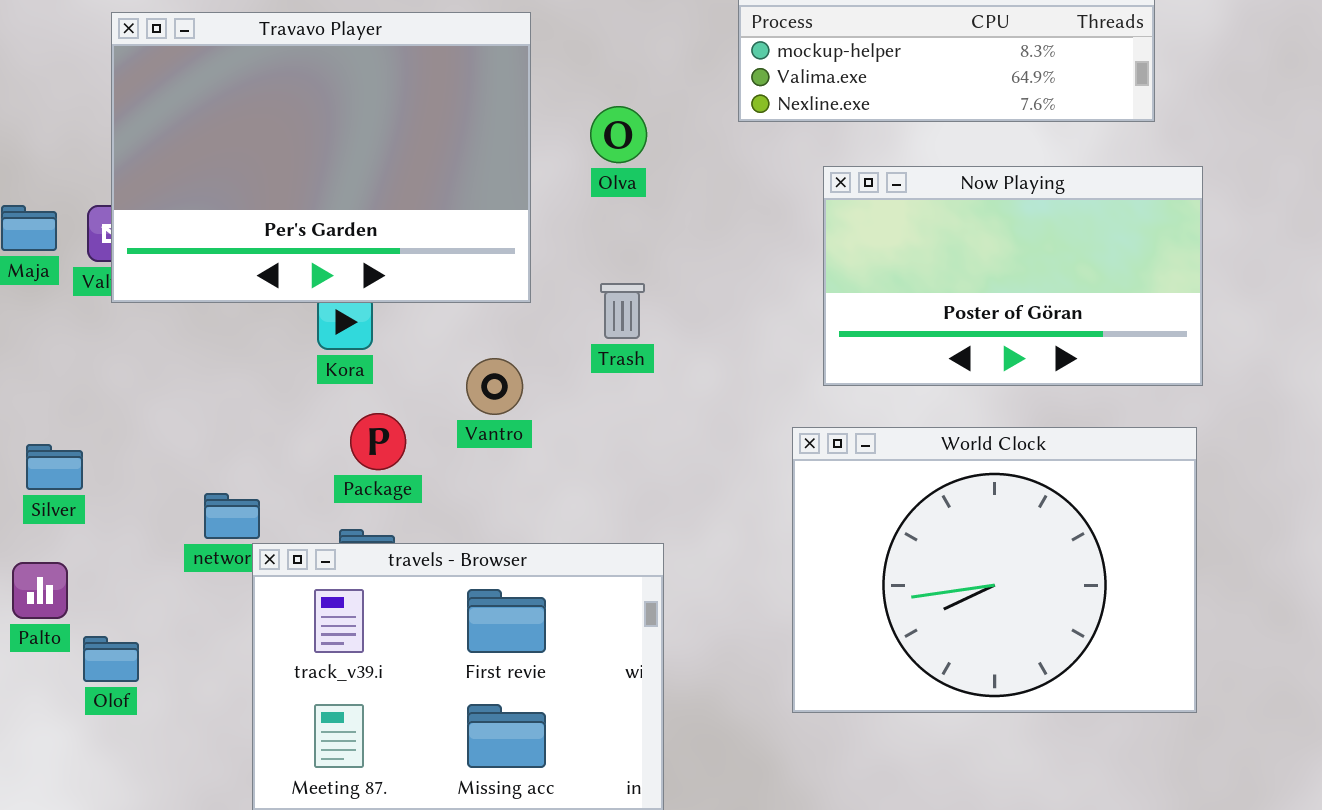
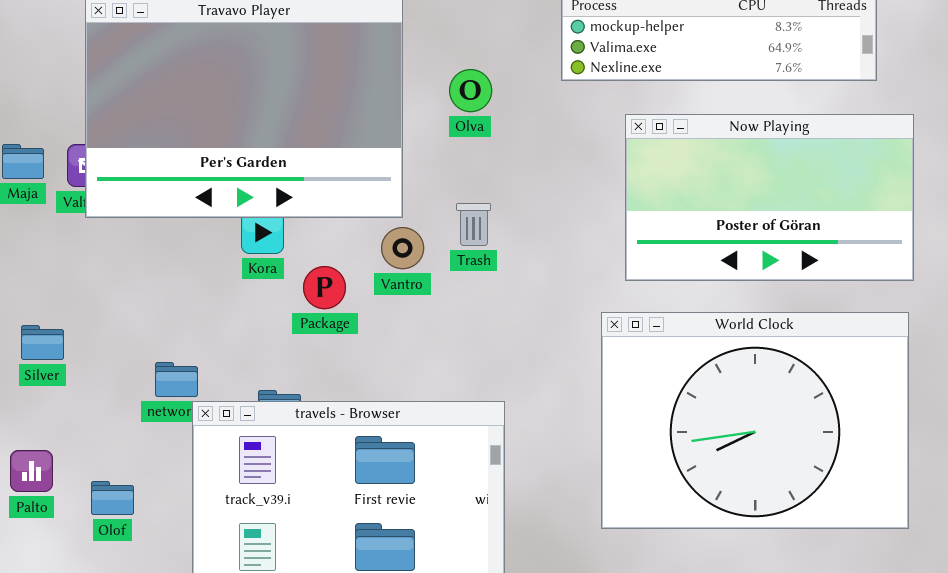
Vantro: [466,358,523,415] -> [381,227,424,269], moved
Package: [350,413,406,470] -> [303,266,346,309], moved
Palto: [12,562,68,619] -> [10,450,53,492], moved
Olof: [83,636,139,682] -> [91,481,134,515], moved

